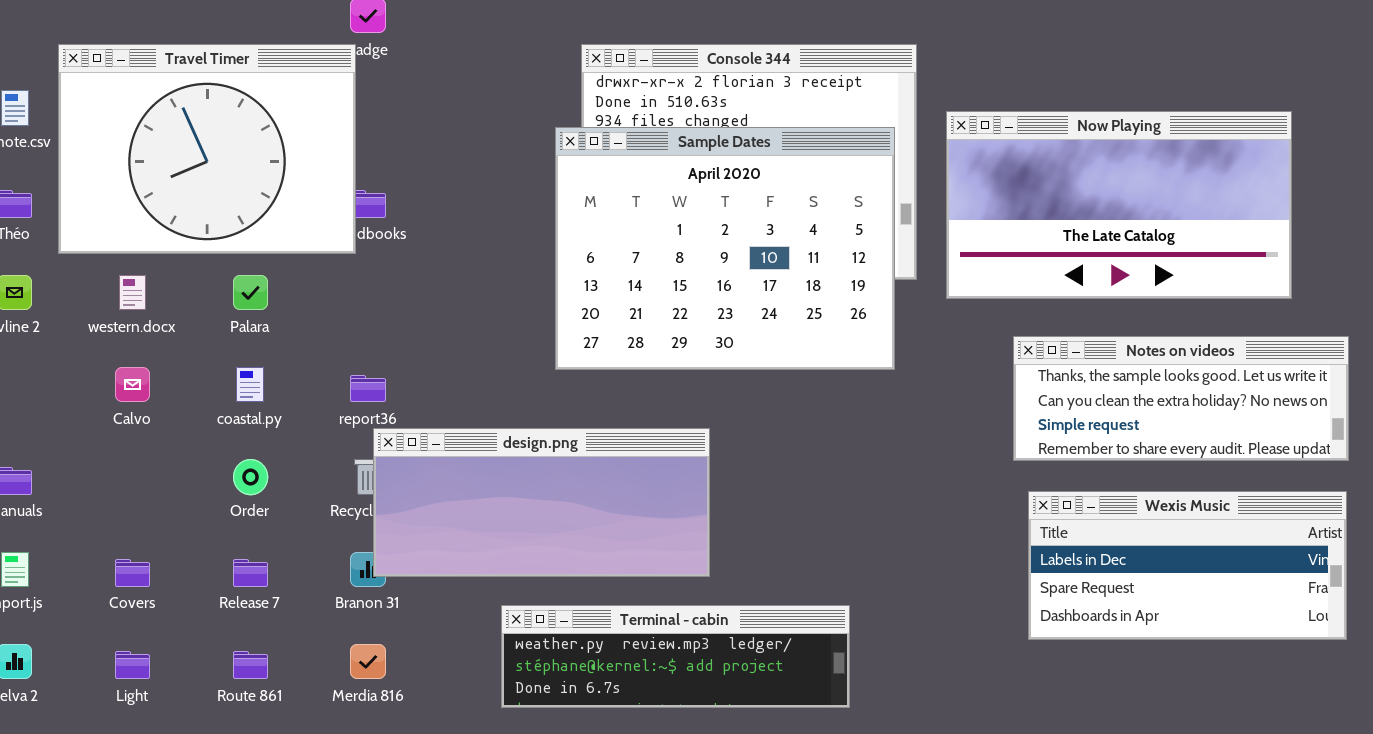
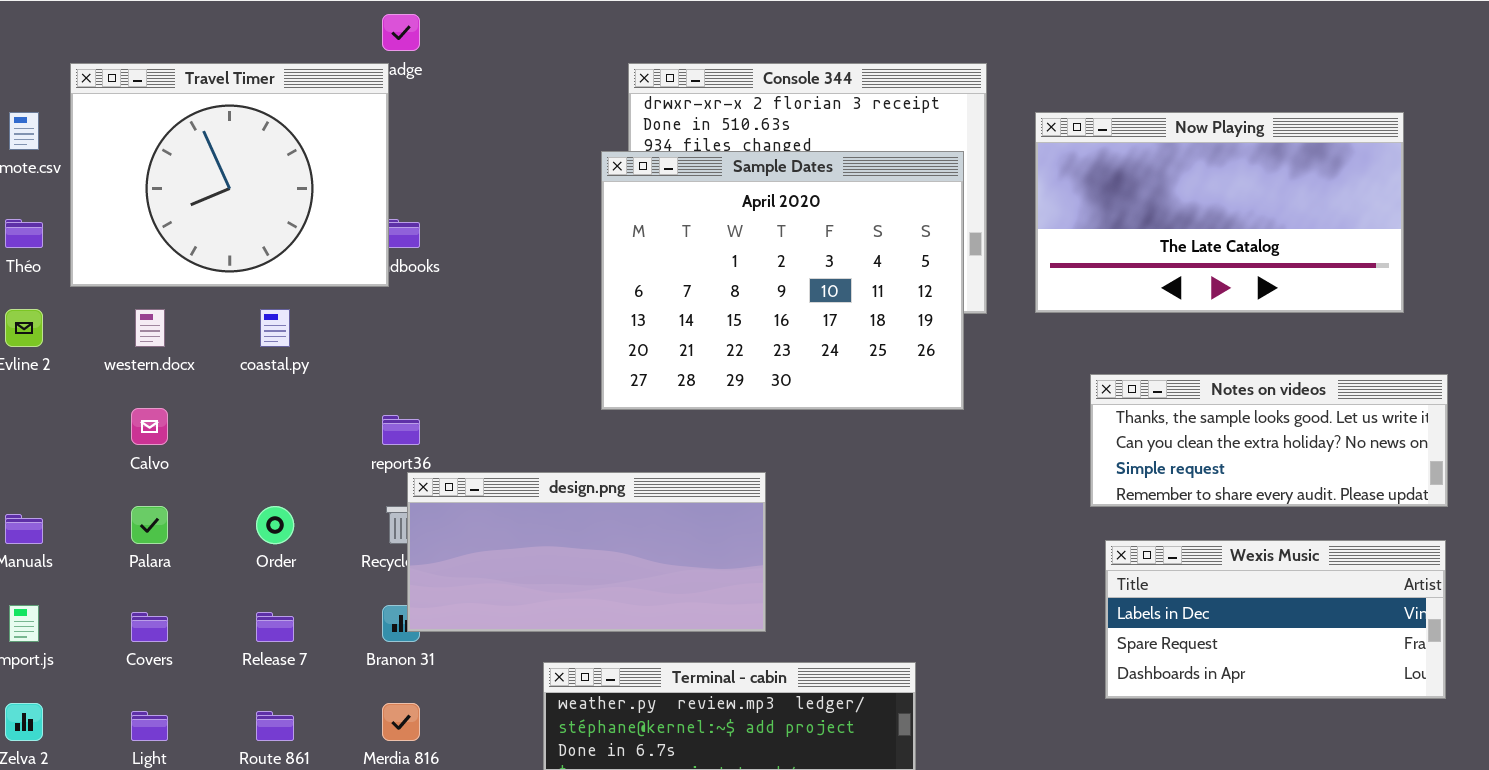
Now Playing: [946,111,1292,299] -> [1035,112,1404,313], moved
Palara: [233,275,268,310] -> [131,506,168,544], moved
coastal.py: [236,367,264,402] -> [260,309,290,347], moved

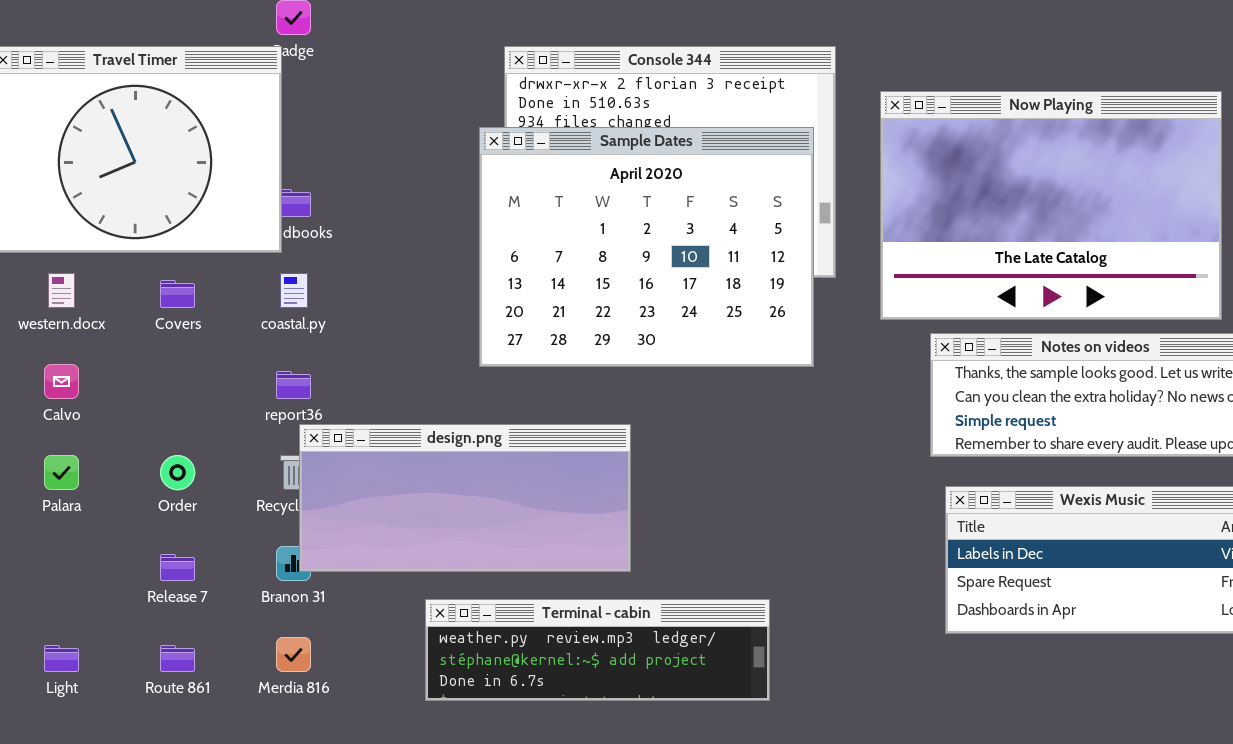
Now Playing: [1035,112,1404,313] -> [880,91,1222,320], resized
coastal.py: [260,309,290,347] -> [280,273,308,308], moved
Covers: [131,612,168,642] -> [160,280,195,308], moved

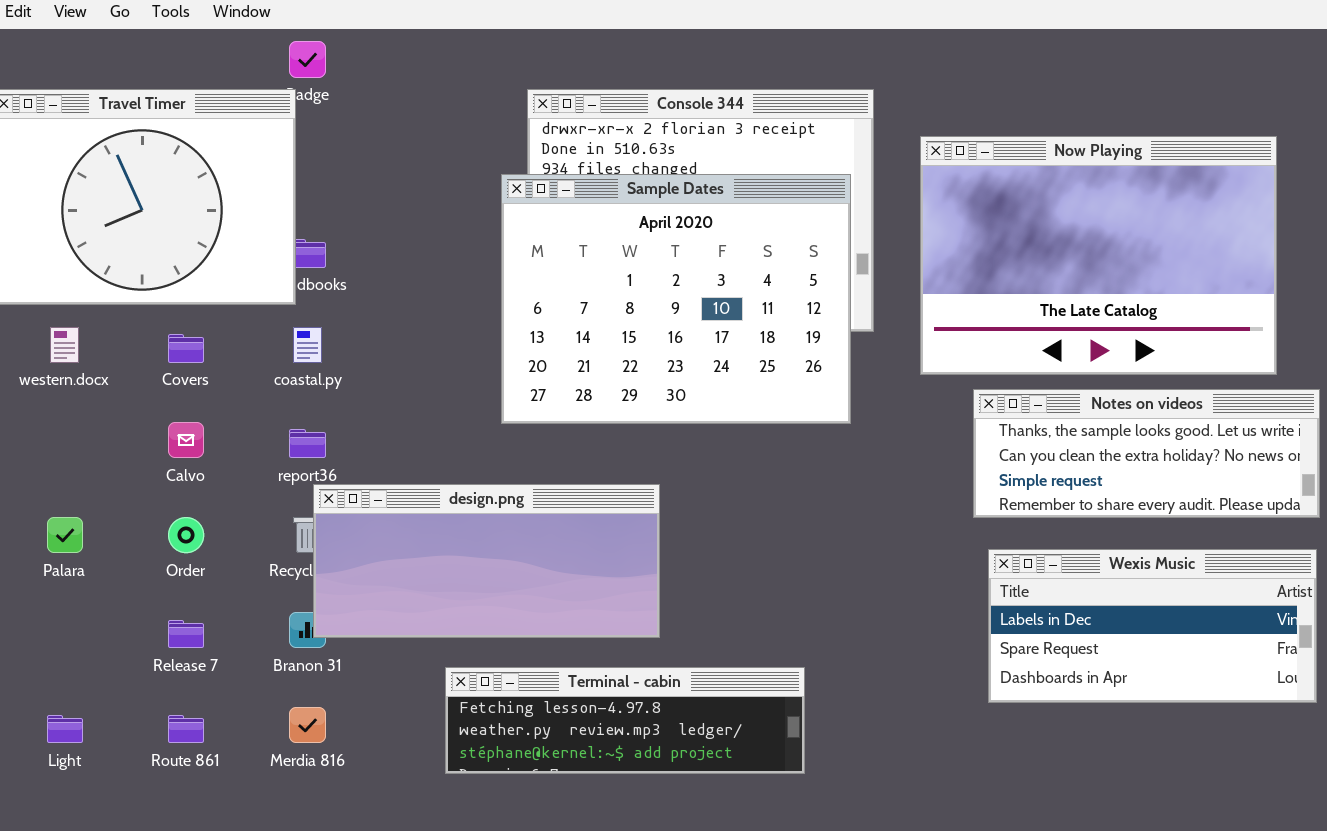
Calvo: [44,364,79,399] -> [168,422,204,458], moved
Terminal - cabin: [425,599,770,701] -> [445,667,805,774], scrolled up 1 row

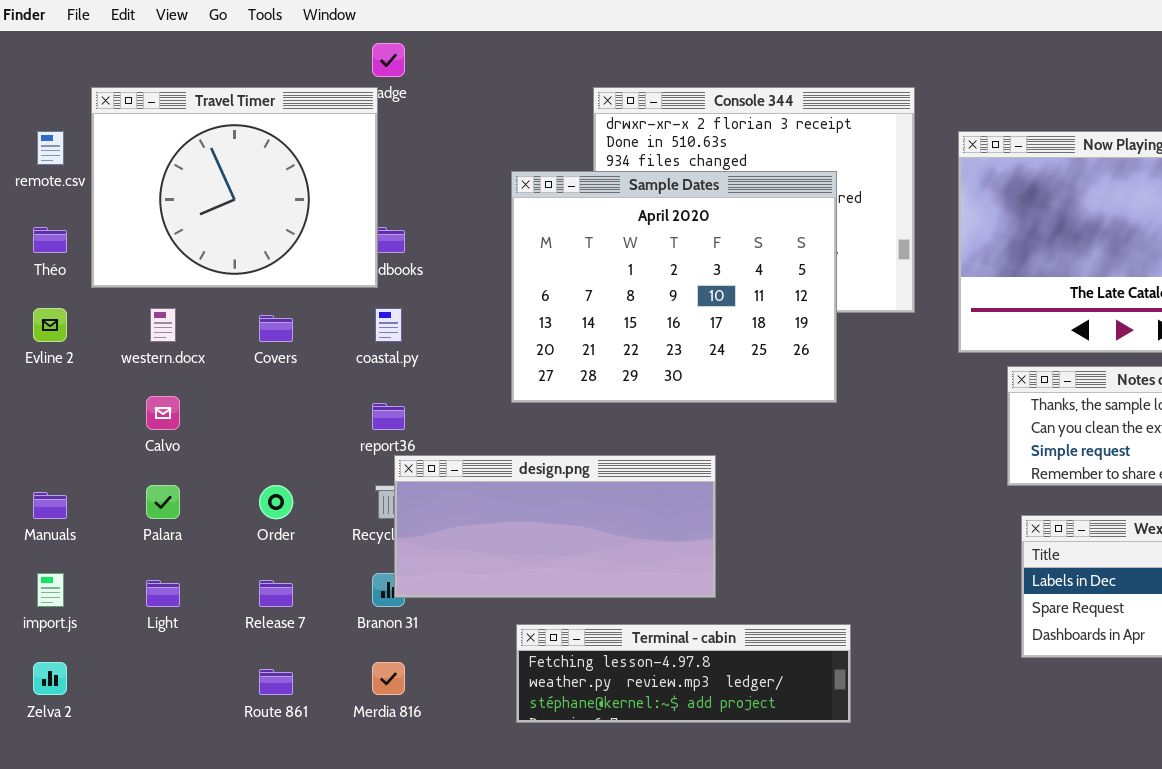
Sample Dates: [501,174,851,424] -> [511,171,837,403], moved
Calvo: [168,422,204,458] -> [146,396,180,430], moved
Light: [47,715,83,743] -> [146,580,180,607], moved

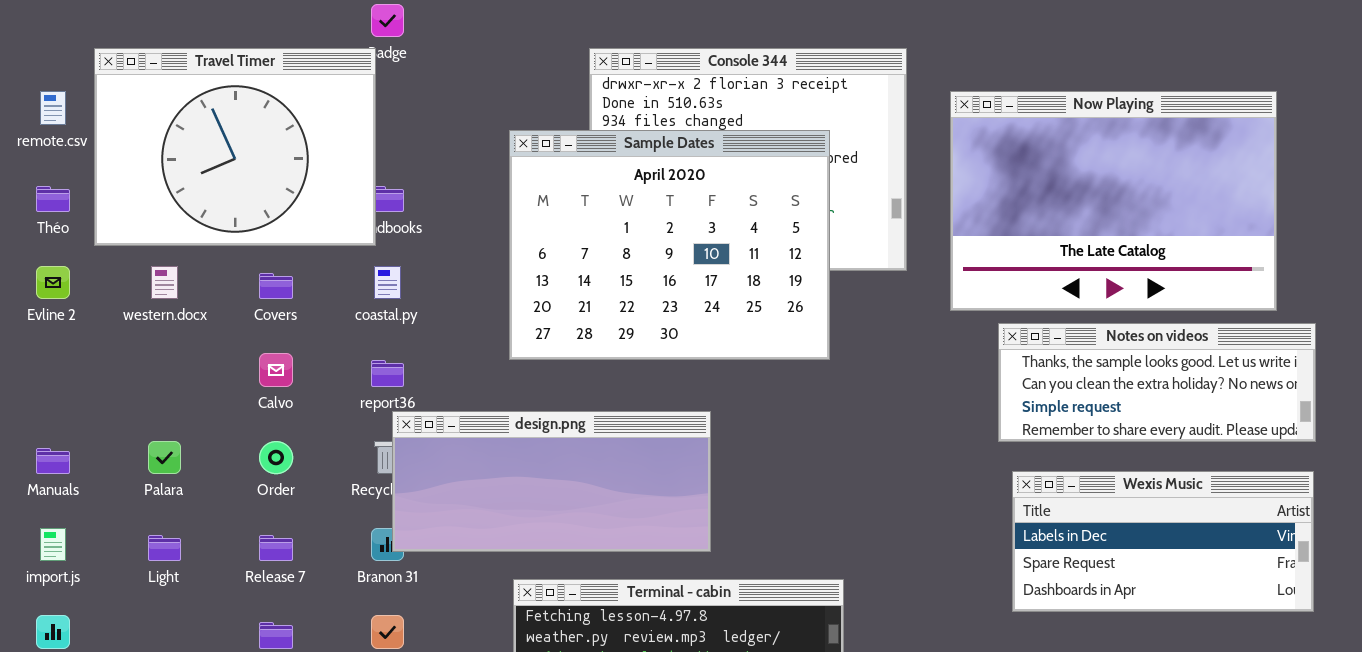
Calvo: [146,396,180,430] -> [259,353,293,387], moved

